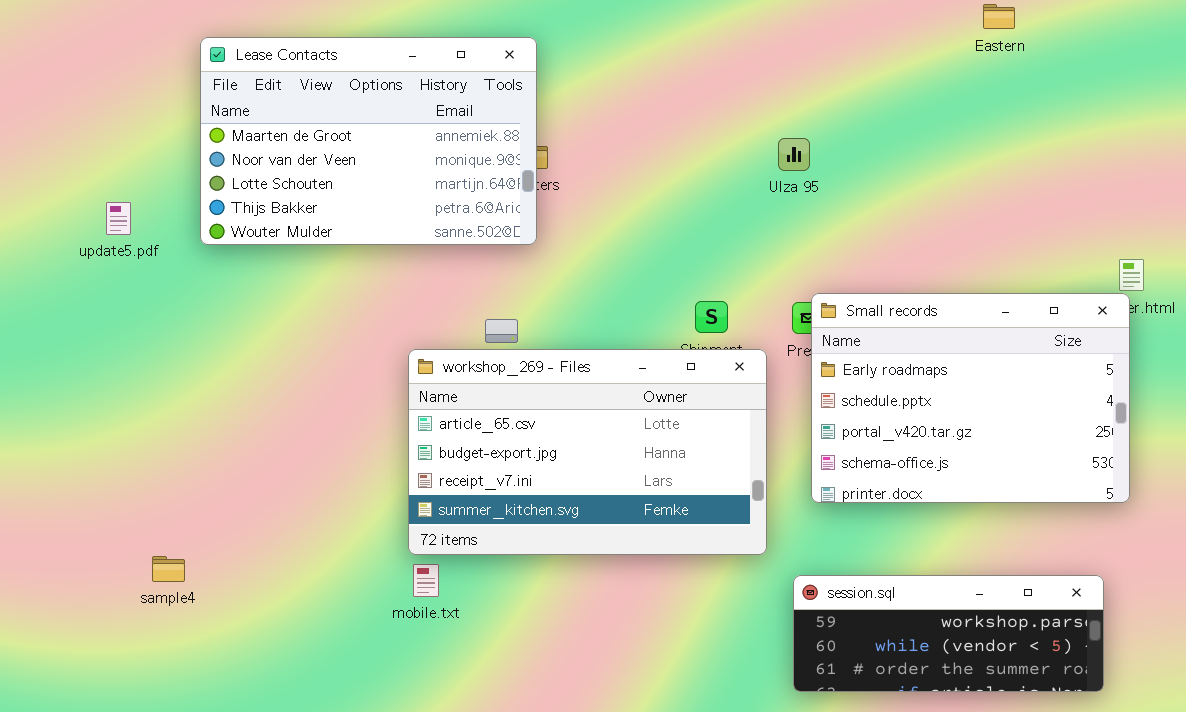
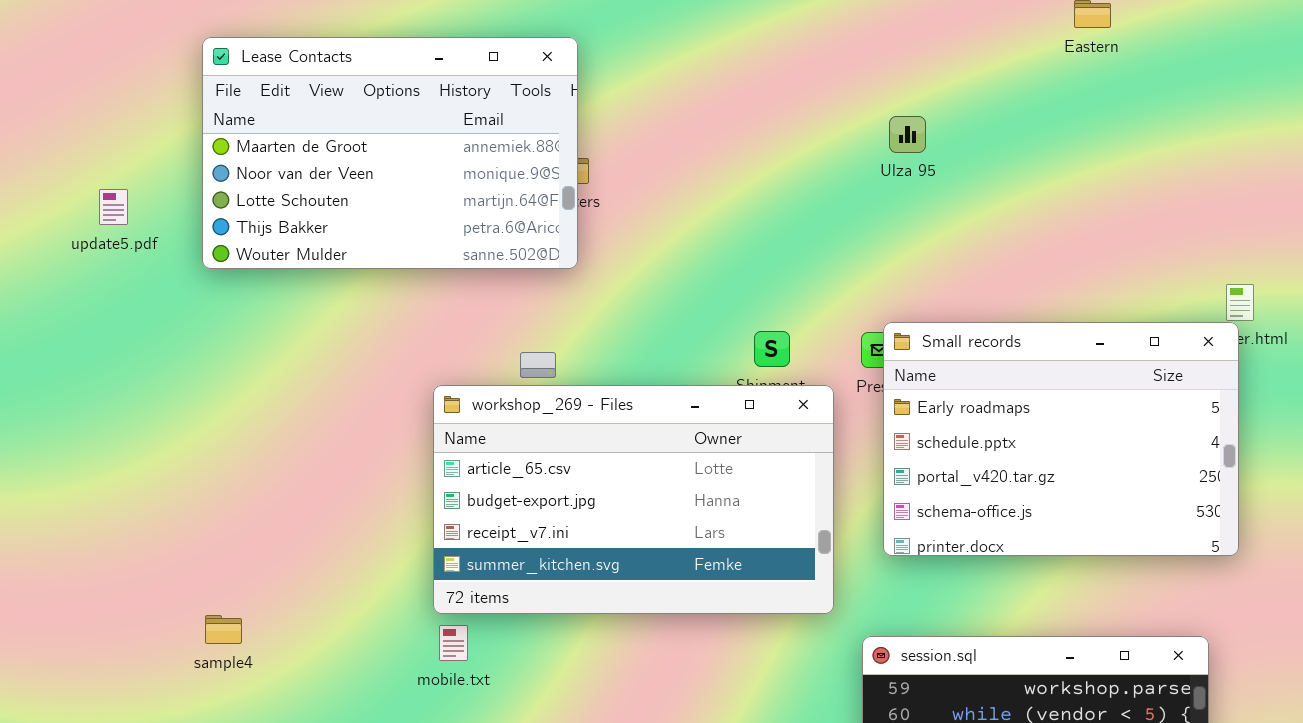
Ulza 95: [778,138,810,171] -> [889,116,926,153], moved
update5.pdf: [106,202,131,235] -> [99,189,128,225], moved
sample4: [152,556,185,582] -> [205,615,242,644], moved

